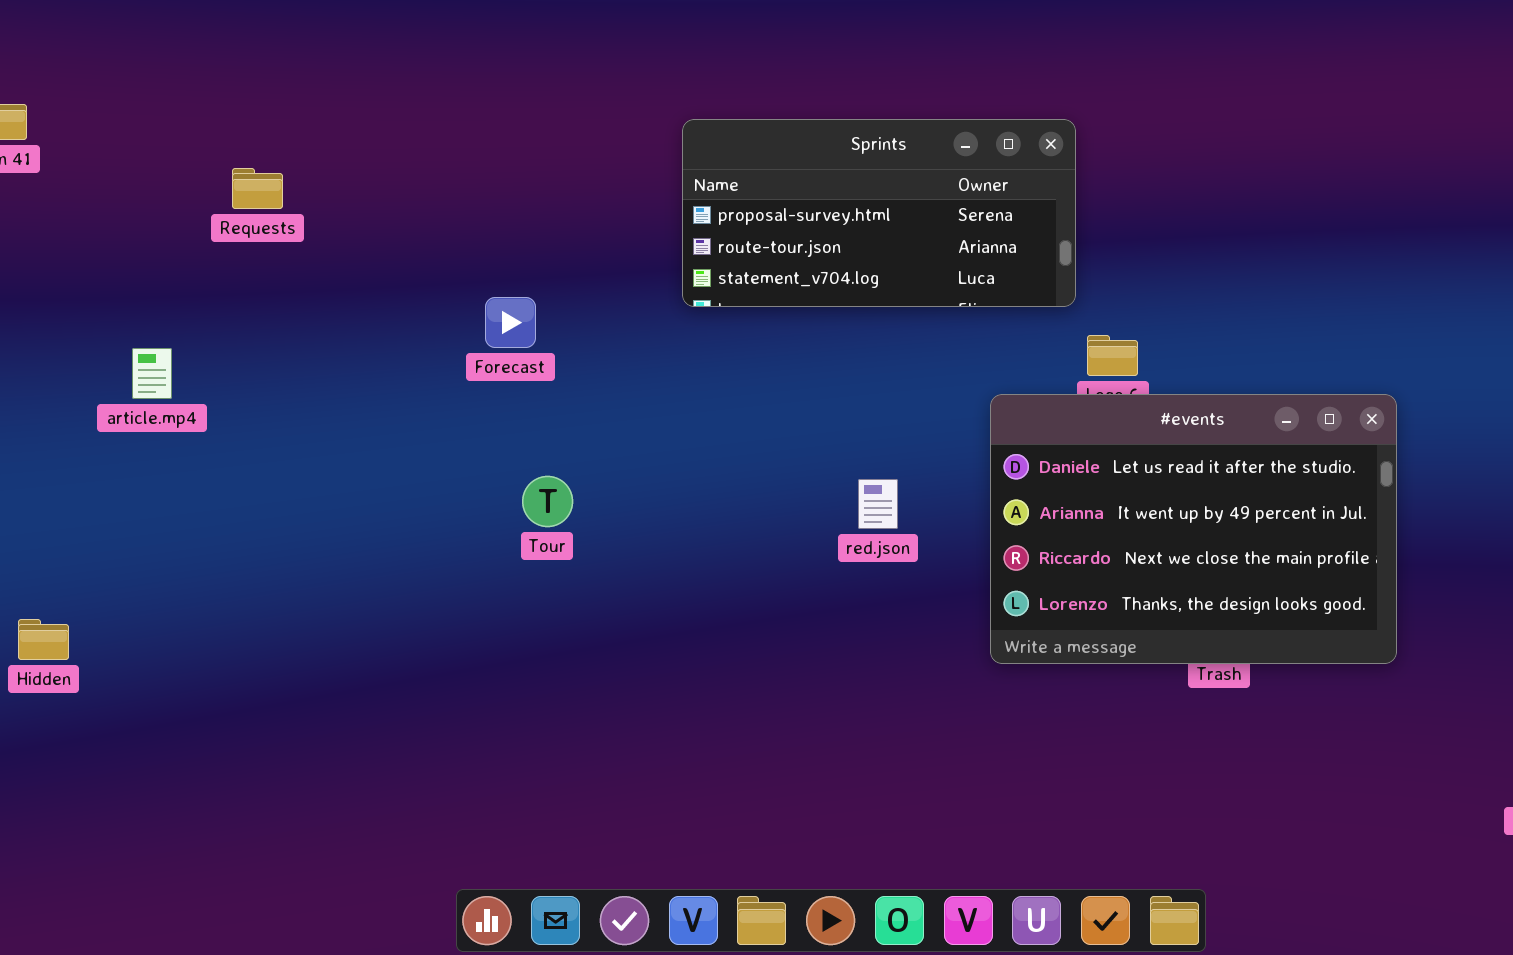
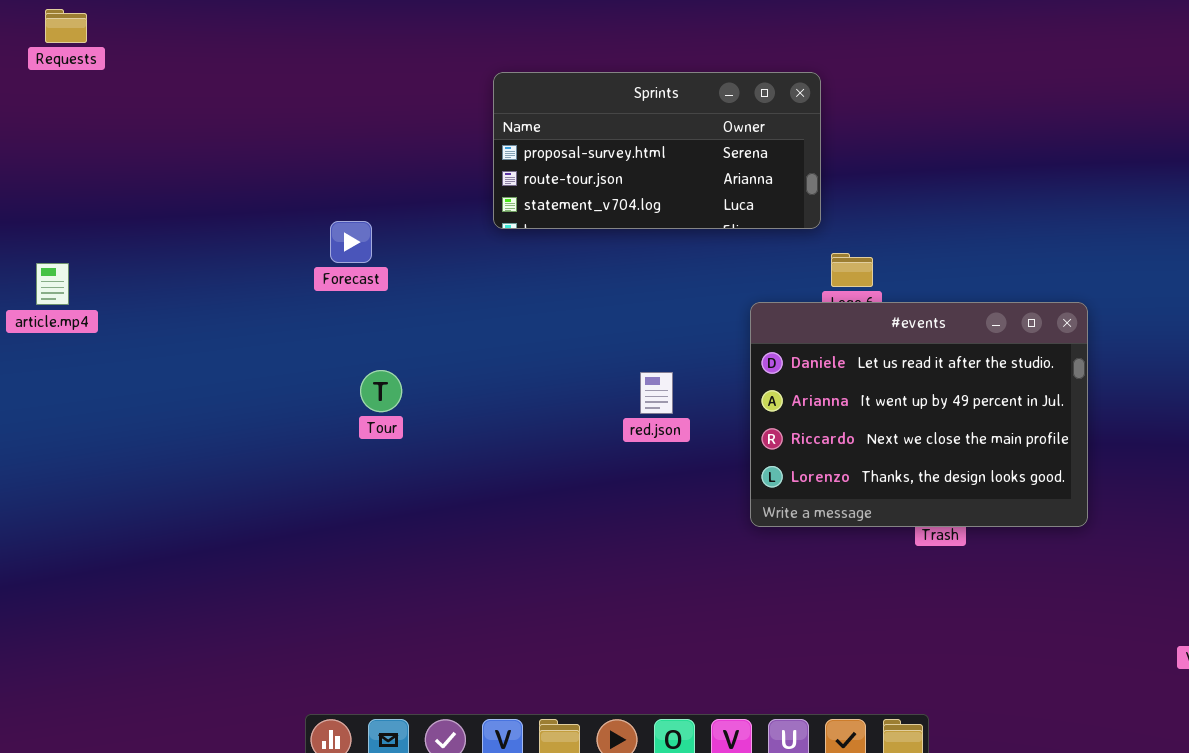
Requests: [232,168,283,209] -> [45,9,87,43], moved

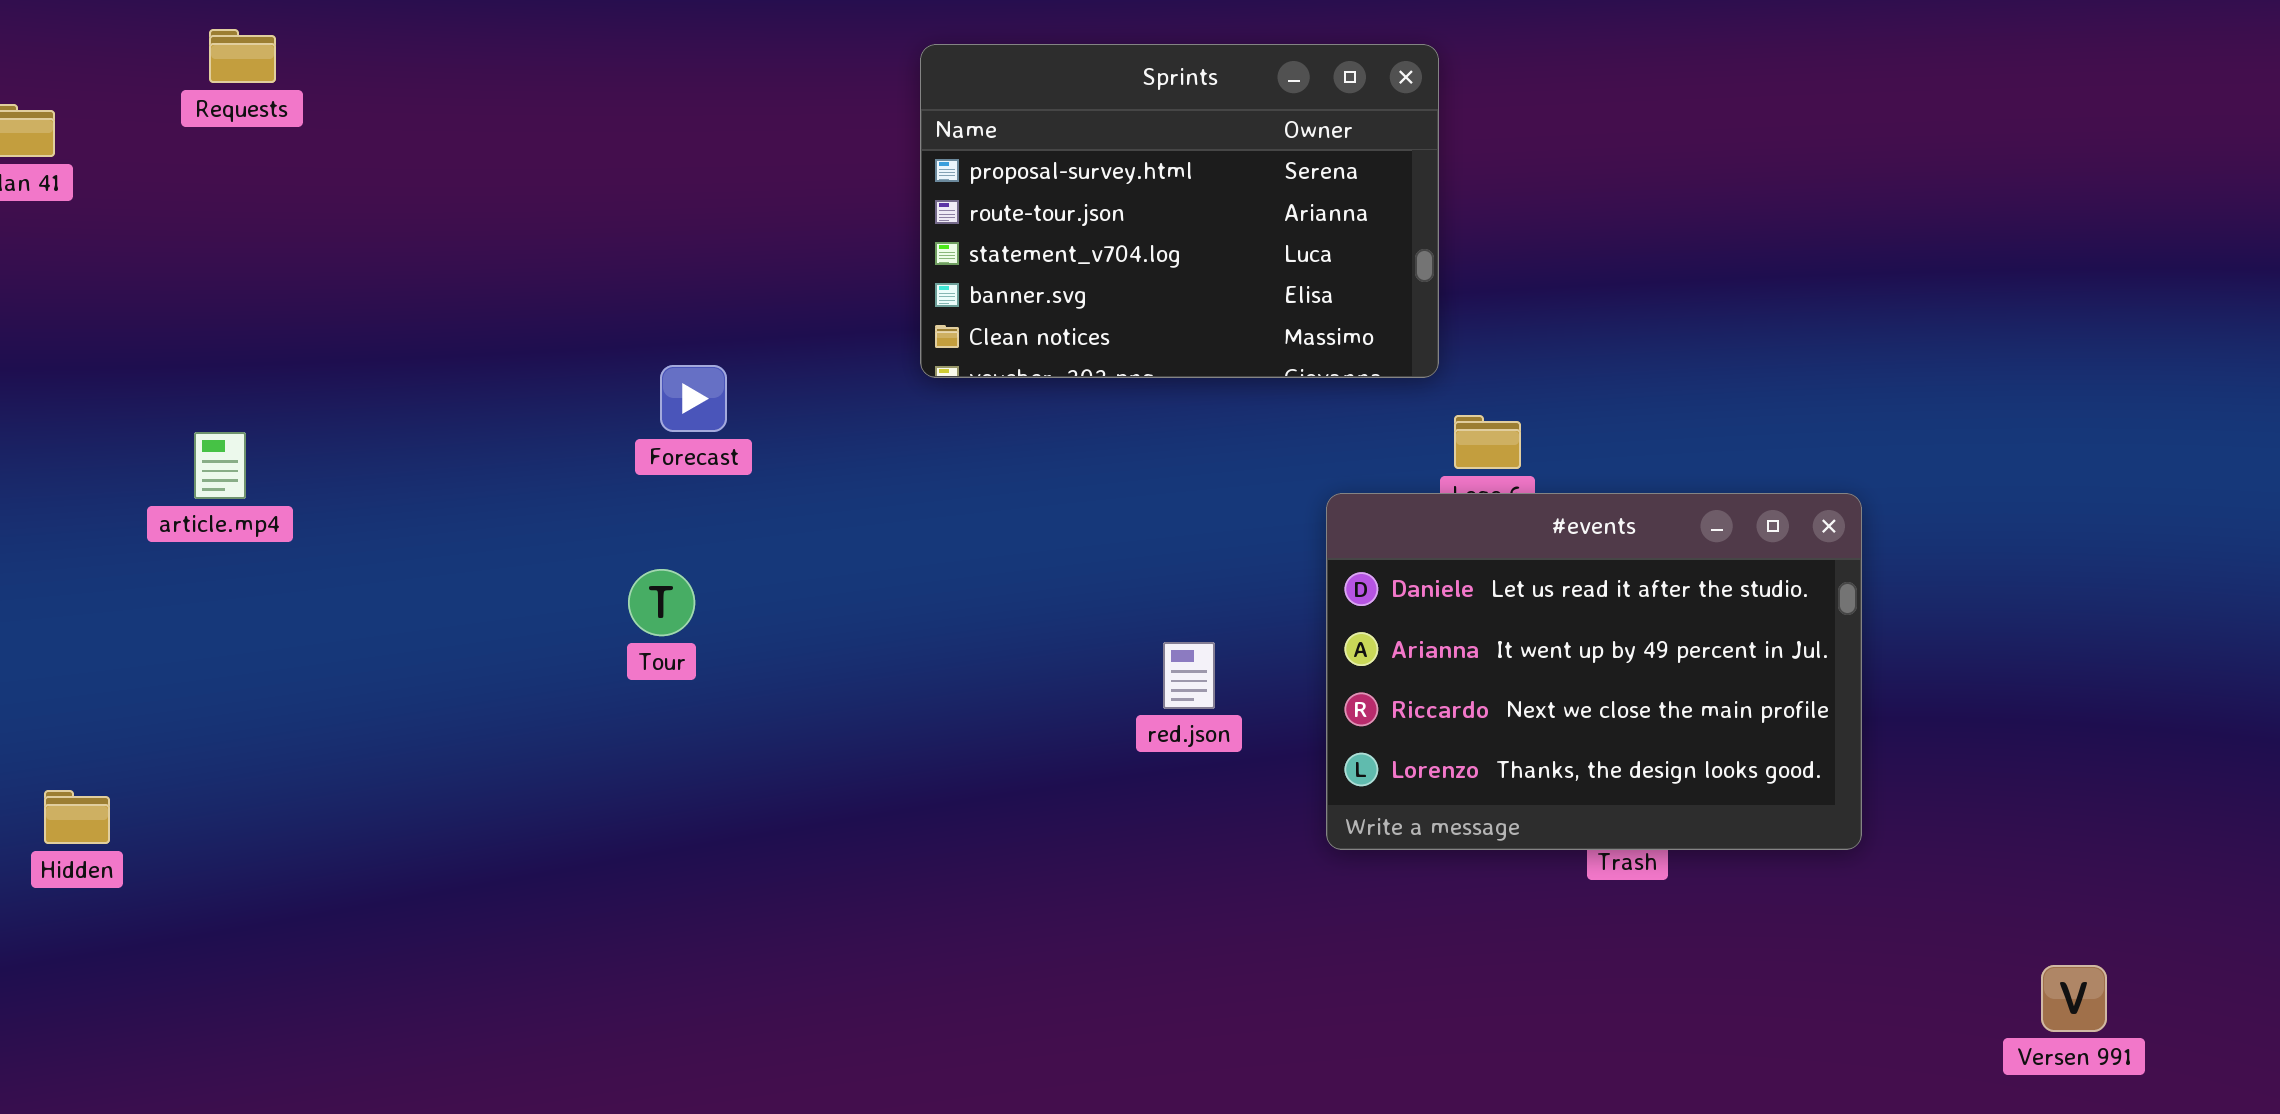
Sprints: [493,72,821,229] -> [920,44,1439,378], resized
Tour: [360,370,402,412] -> [628,569,695,636], moved
red.json: [640,372,673,414] -> [1163,642,1215,709], moved

